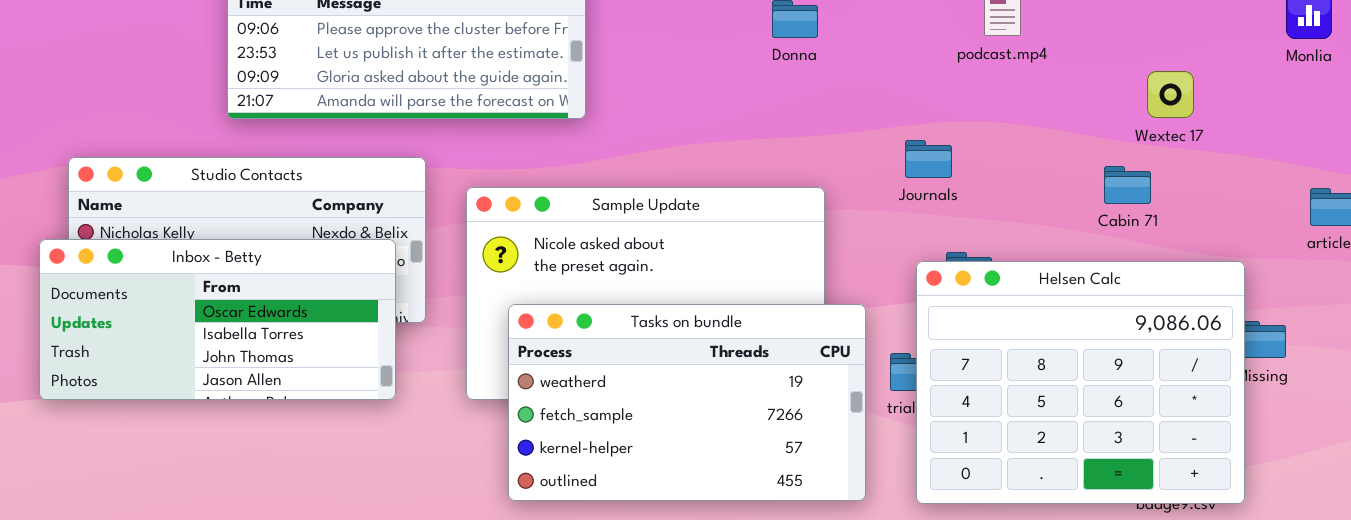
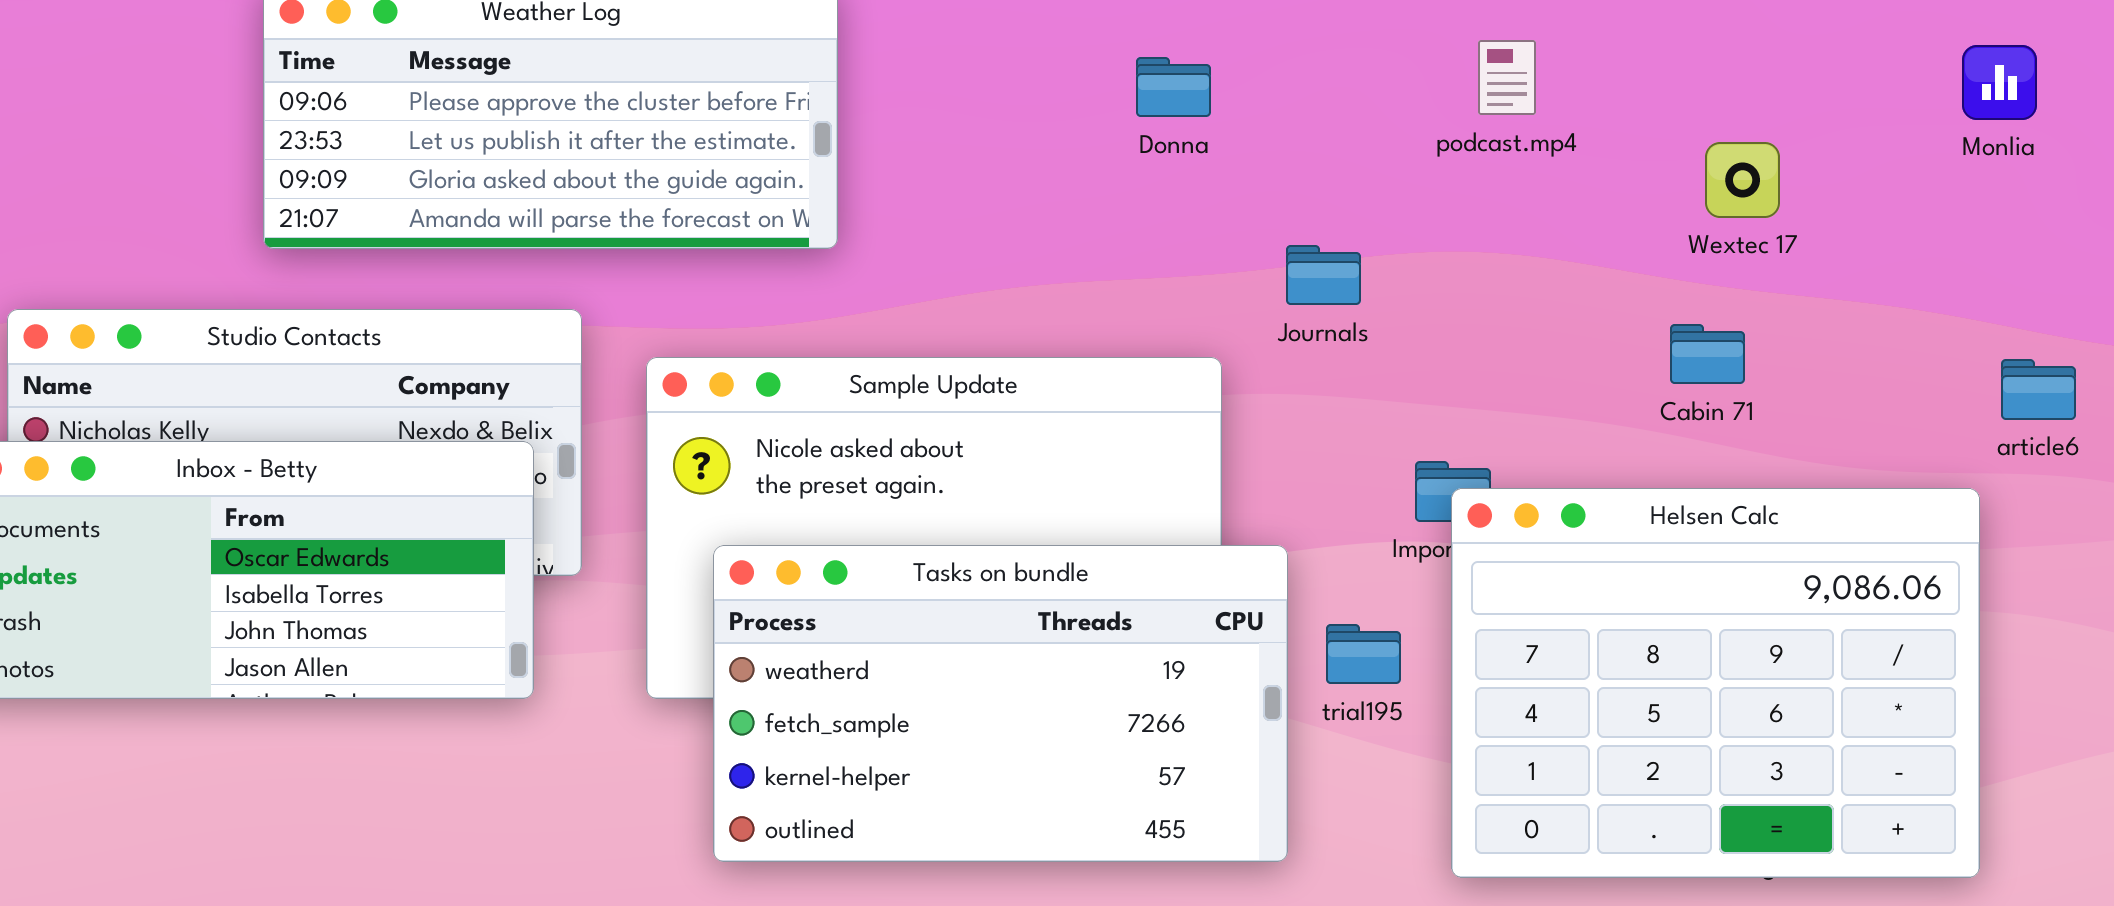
Wextec 17: [1147,71,1194,118] -> [1705,142,1780,218], moved
Journals: [905,140,952,178] -> [1286,245,1361,305], moved
Helsen Calc: [916,261,1245,504] -> [1451,488,1980,878], moved

